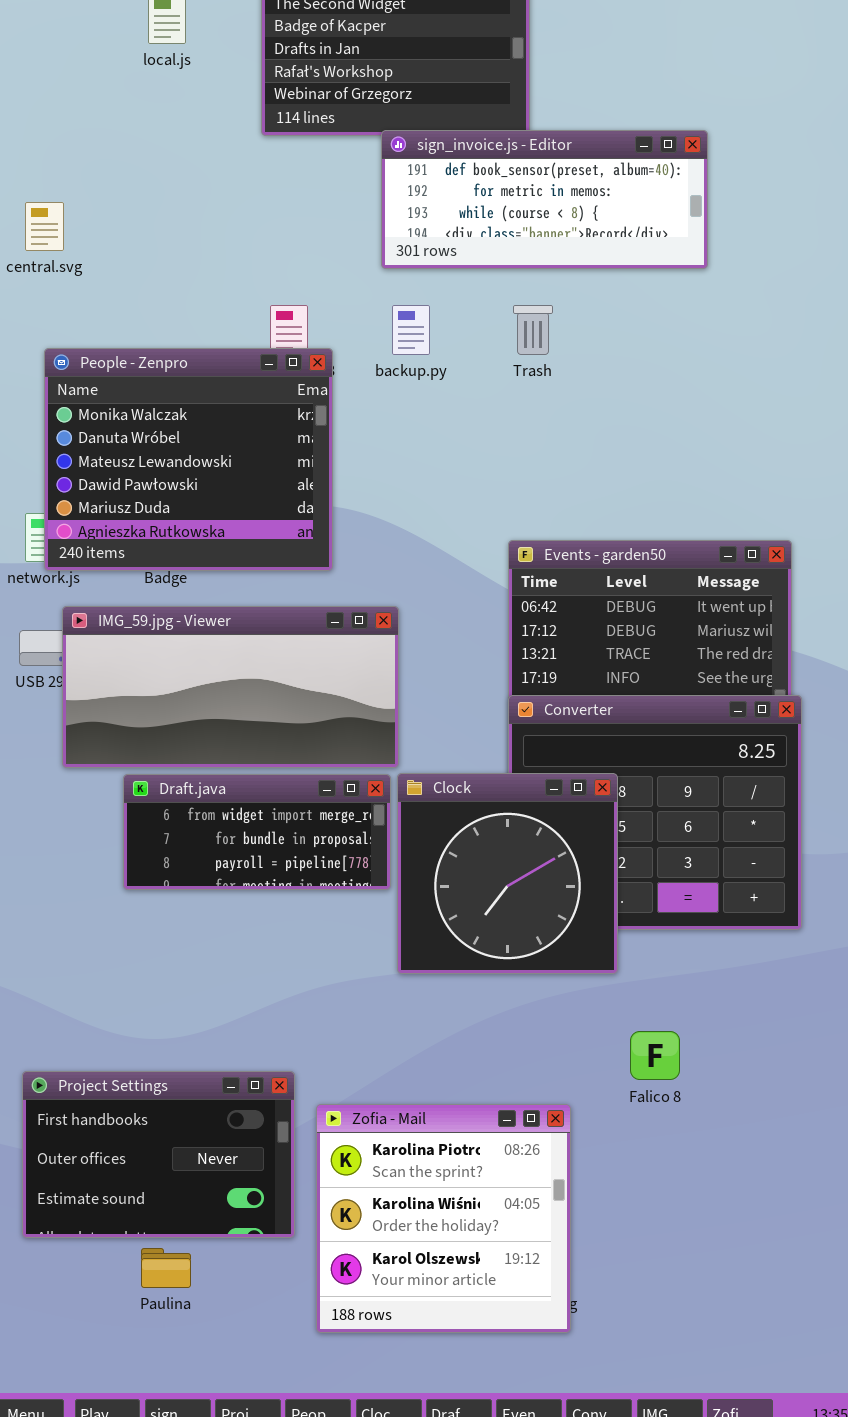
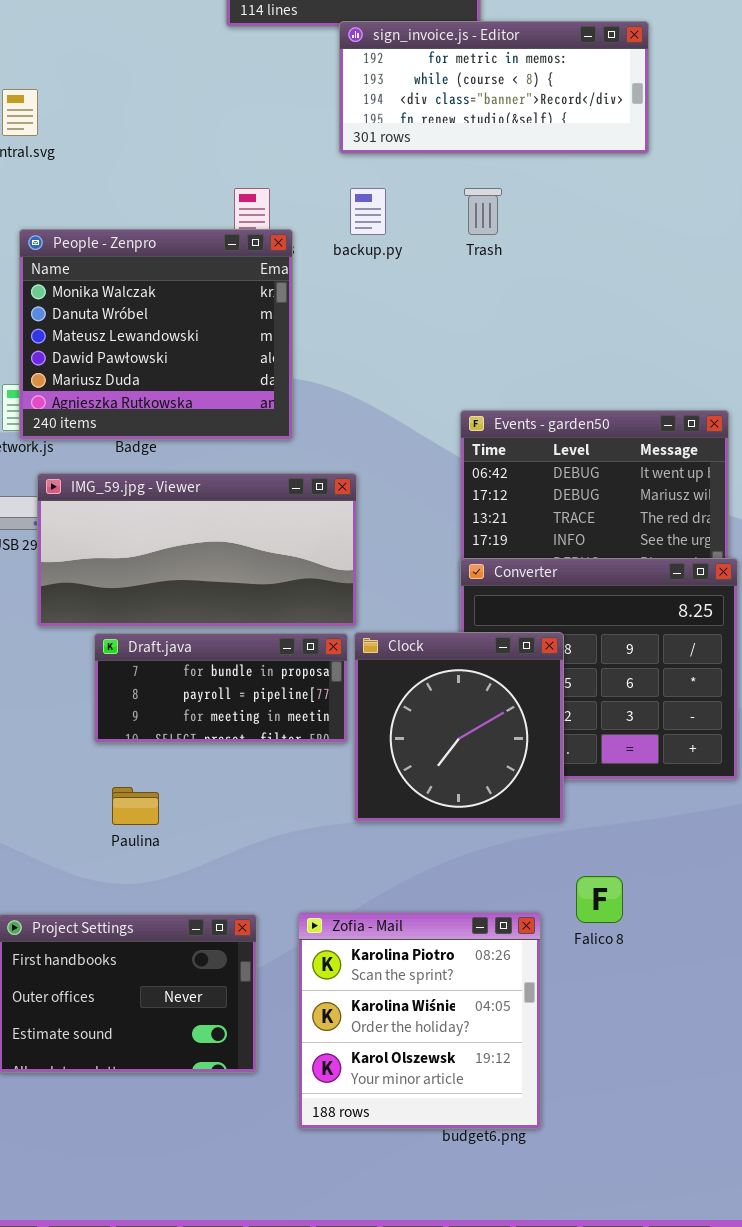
sign_invoice.js - Editor: [381,130,708,269] -> [339,21,649,154], scrolled down 1 row
Draft.java: [123,774,391,890] -> [94,633,348,743], scrolled down 1 row
Zofia - Mail: [316,1104,571,1333] -> [298,912,541,1129], moved
Paulina: [141,1248,191,1288] -> [112,787,159,825], moved

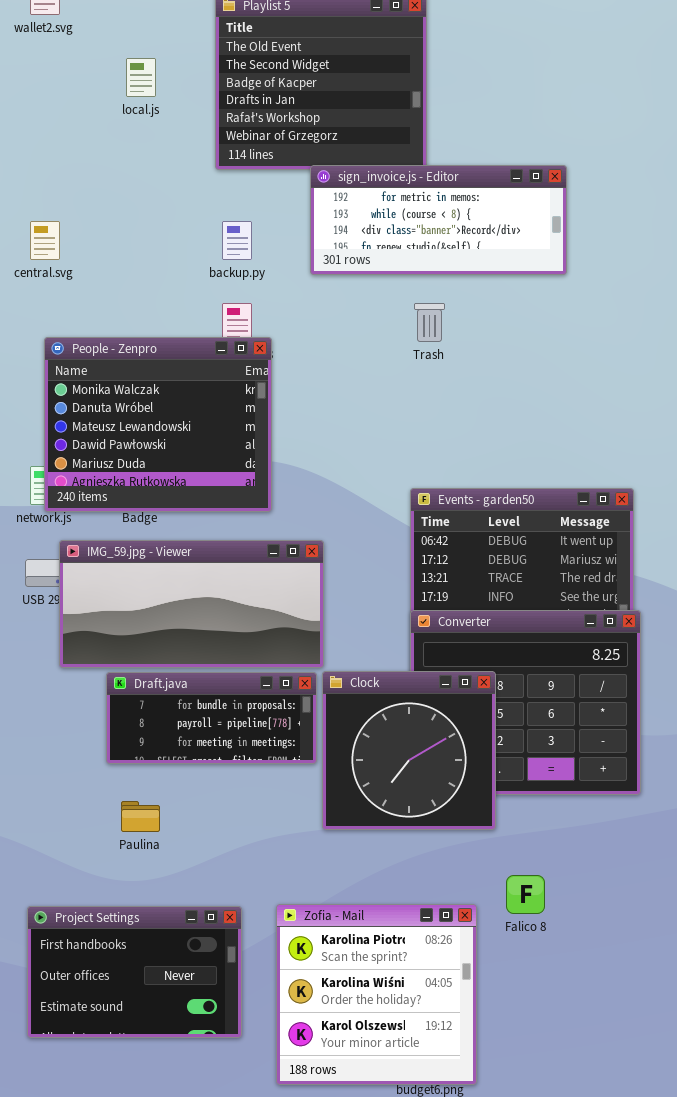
backup.py: [350,188,386,235] -> [222,221,252,260], moved

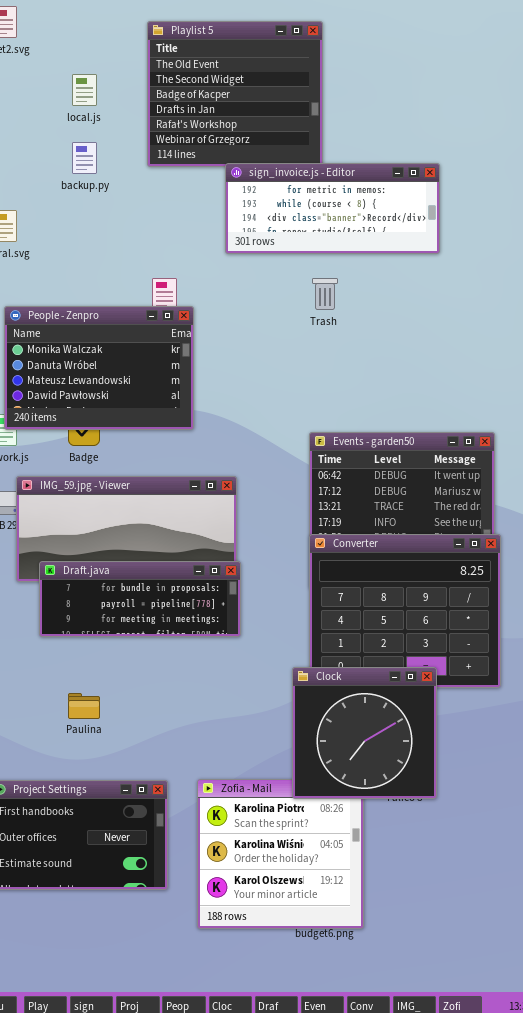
backup.py: [222,221,252,260] -> [72,142,97,174], moved
People - Zenpro: [44,337,272,512] -> [4,306,194,430], resized
Clock: [322,671,496,830] -> [292,667,437,799], moved
Draft.java: [106,672,317,764] -> [39,561,241,637], moved, resized

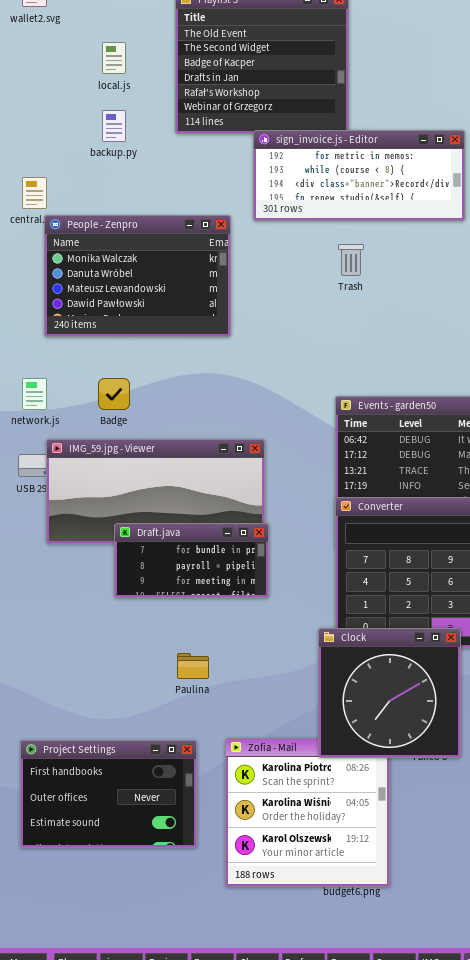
People - Zenpro: [4,306,194,430] -> [44,215,231,337], moved
Draft.java: [39,561,241,637] -> [114,523,269,598], resized
Paulina: [68,693,100,719] -> [177,653,209,679], moved

